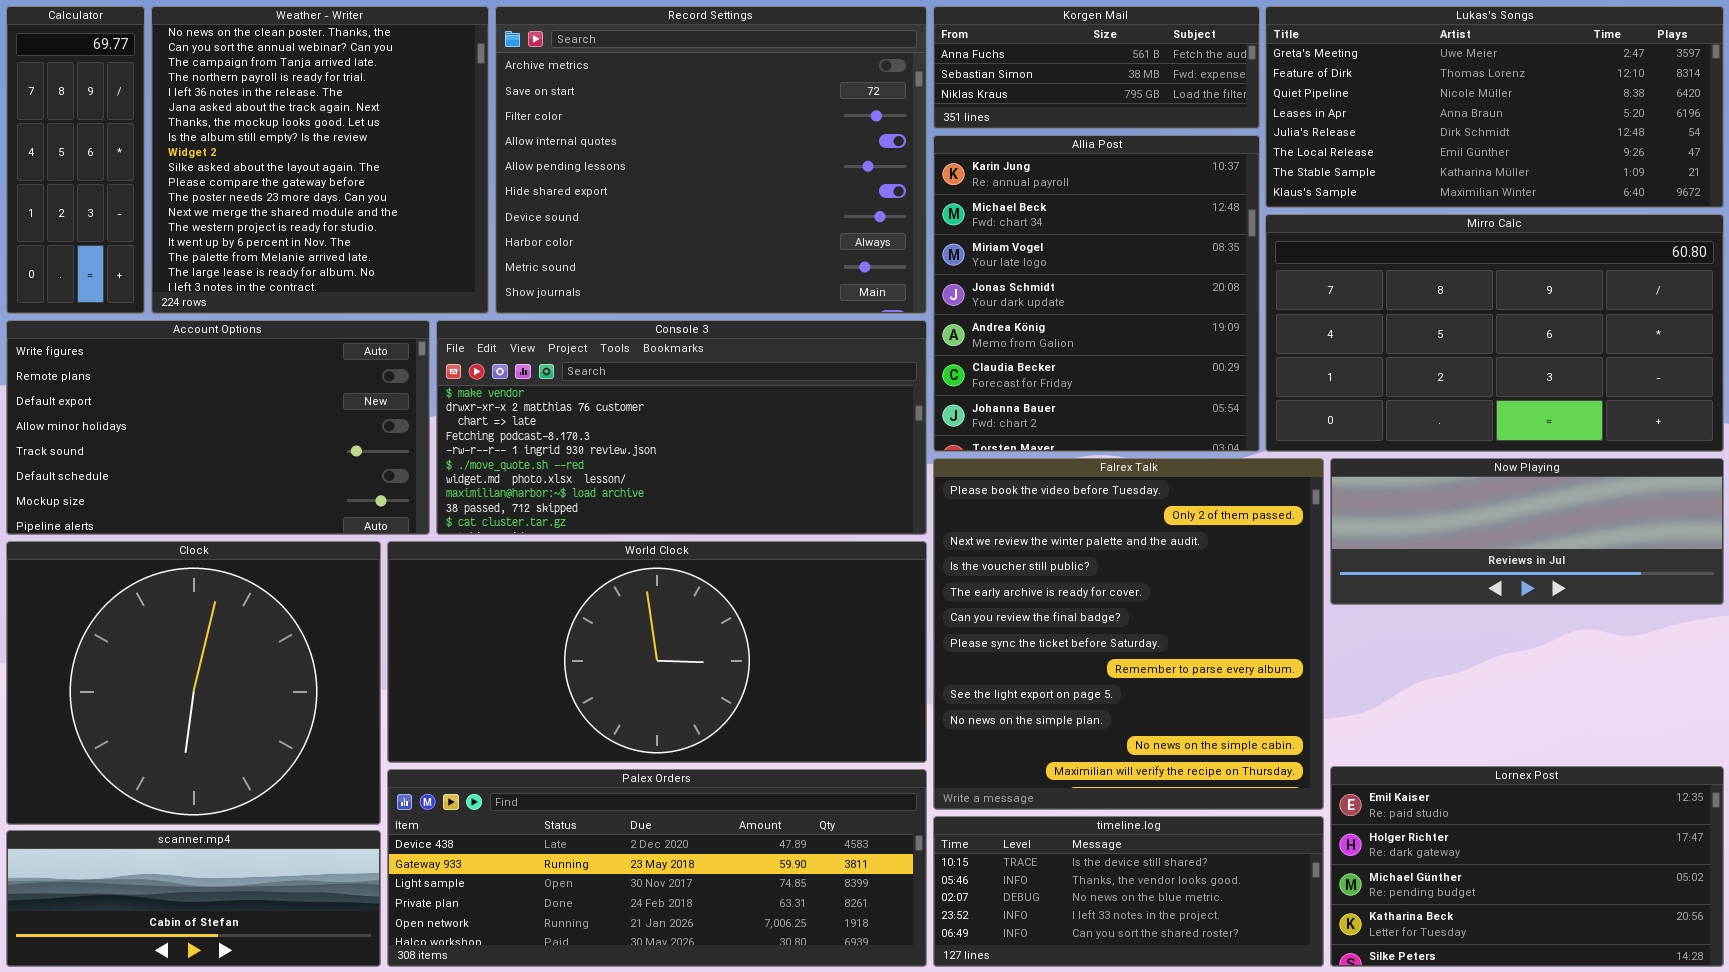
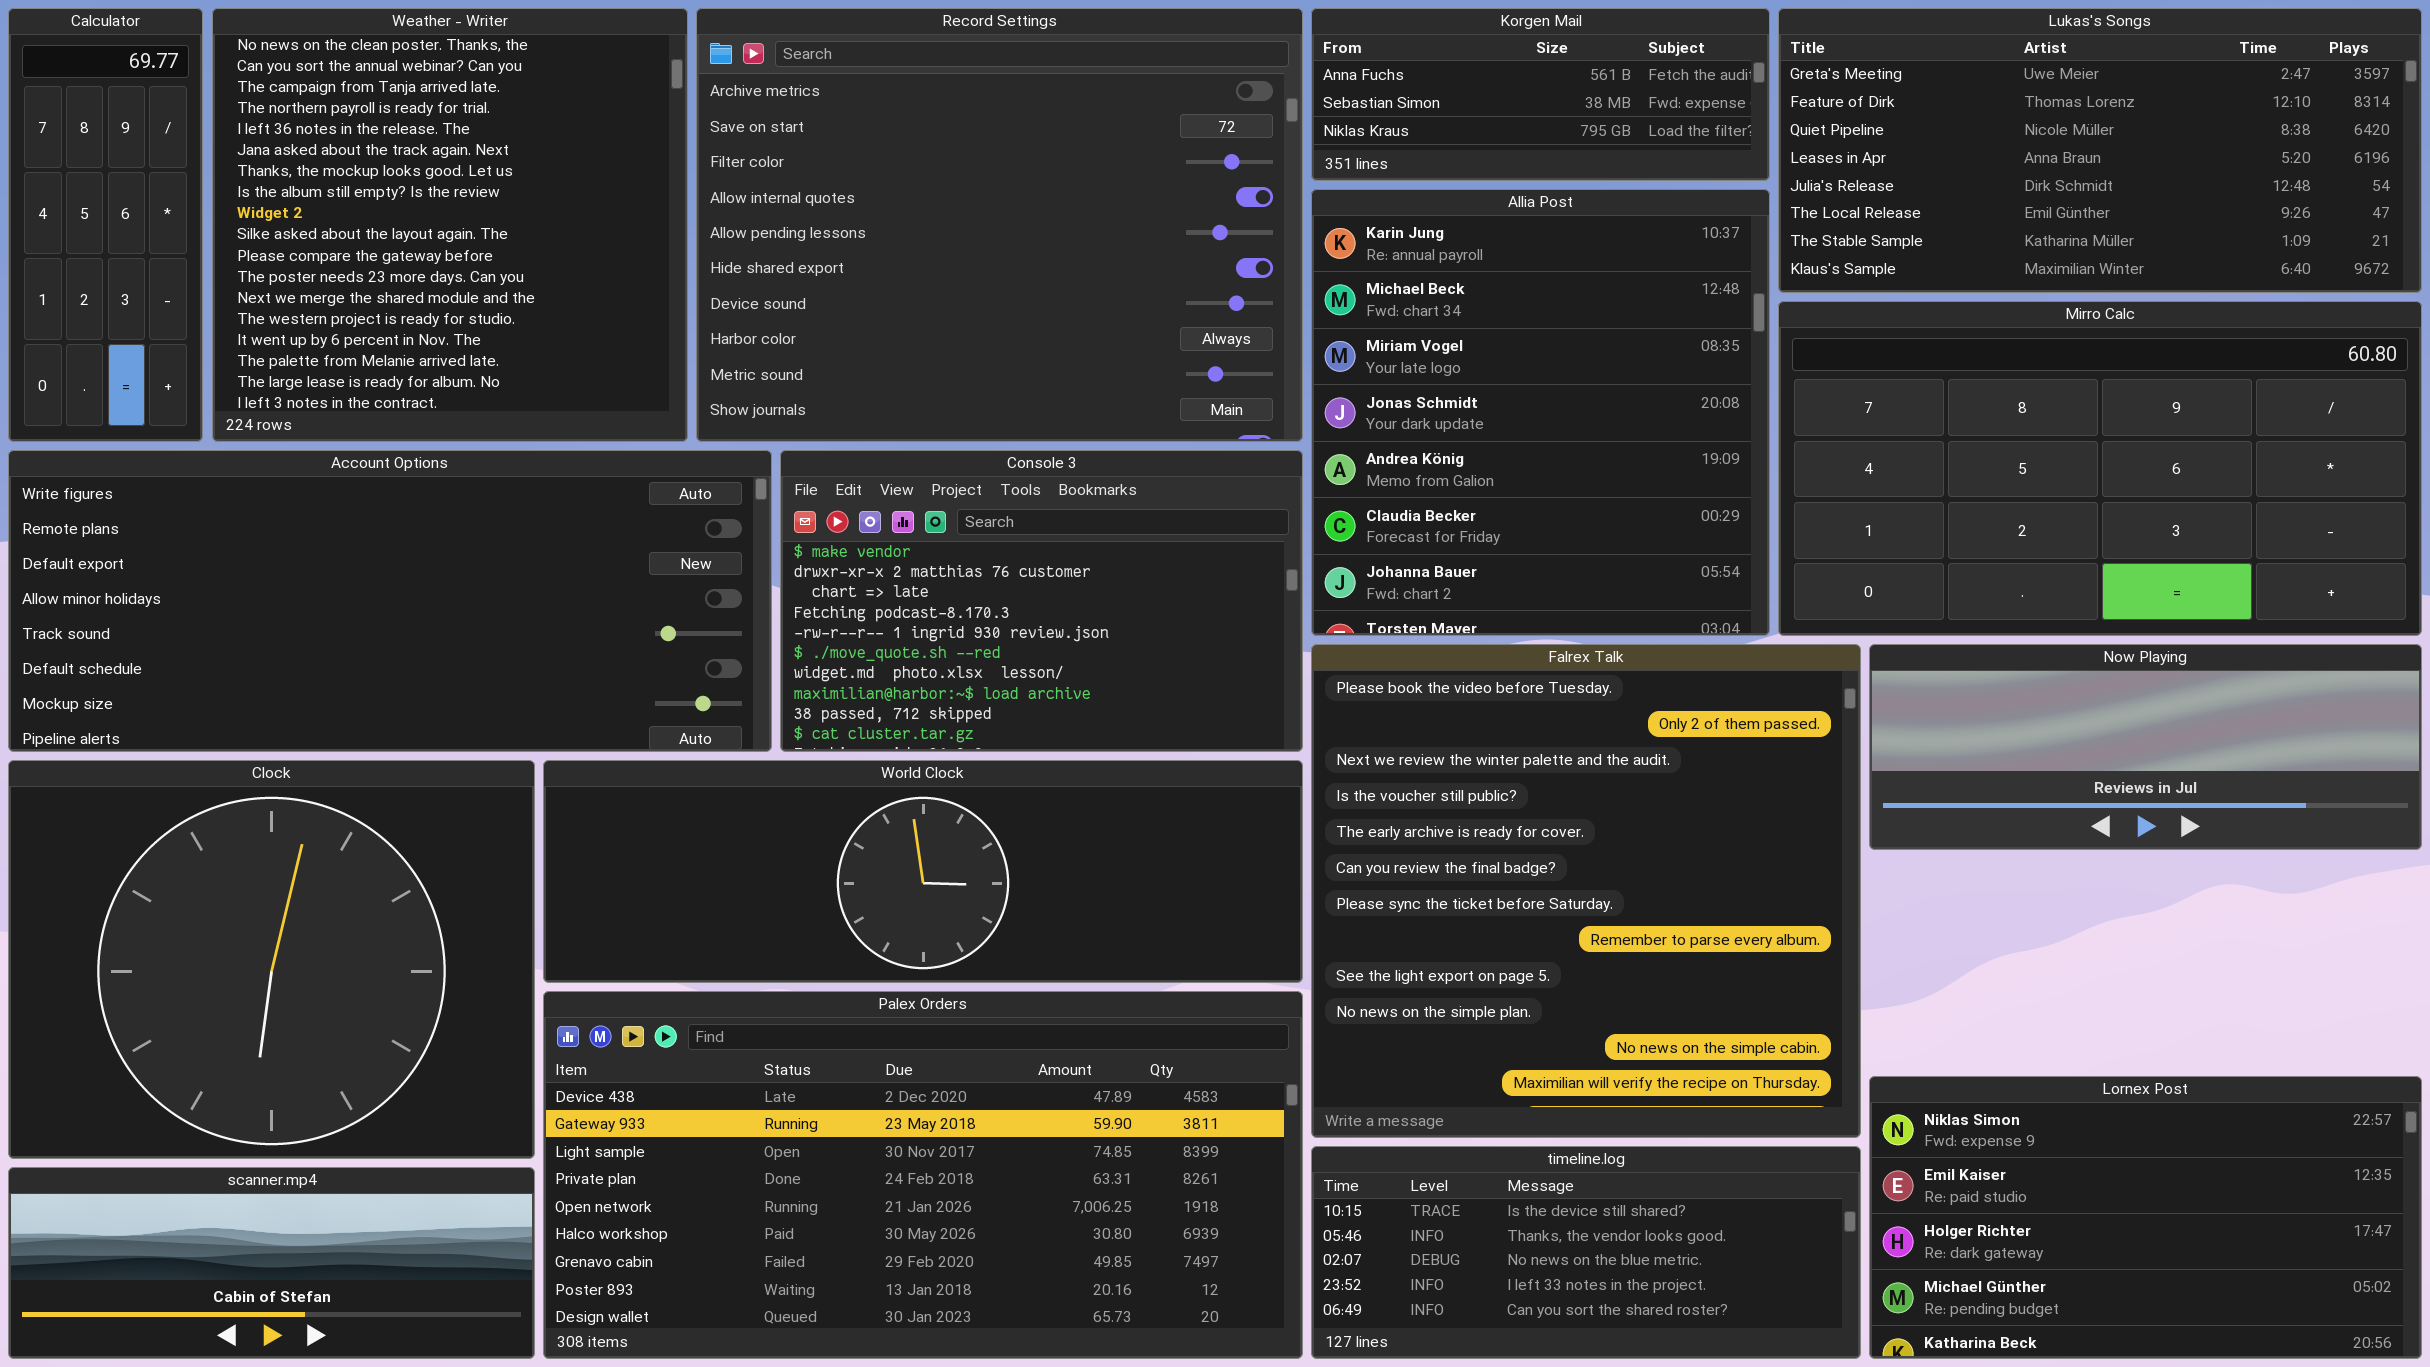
Account Options: [6,320,430,535] -> [8,450,772,752], resized
Console 3: [436,320,927,535] -> [780,450,1303,752], resized
World Clock: [387,541,927,763] -> [543,760,1303,983], resized
Lornex Post: [1330,766,1724,967] -> [1869,1076,2422,1359], scrolled up 1 row
Palex Orders: [387,769,927,967] -> [543,991,1303,1359], resized

